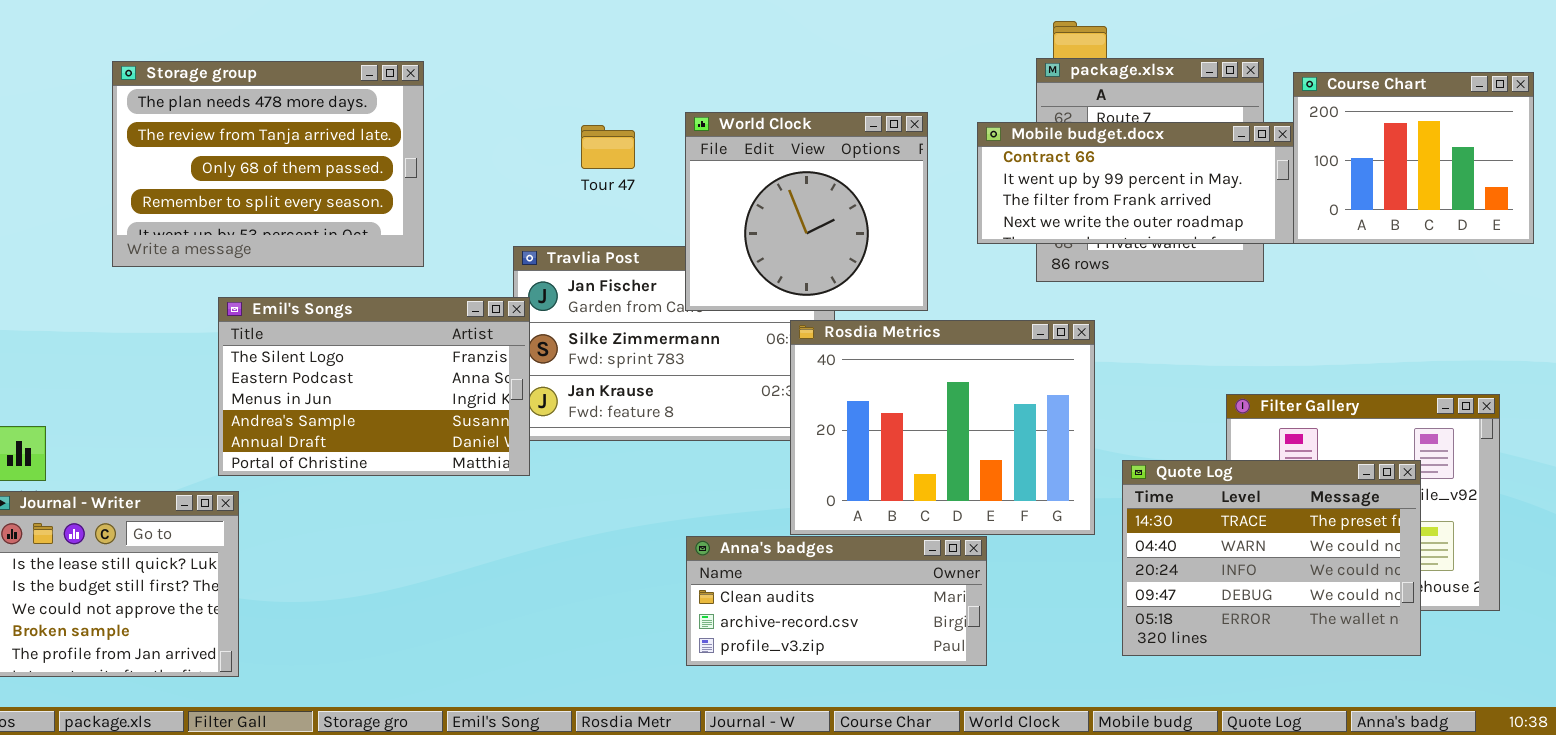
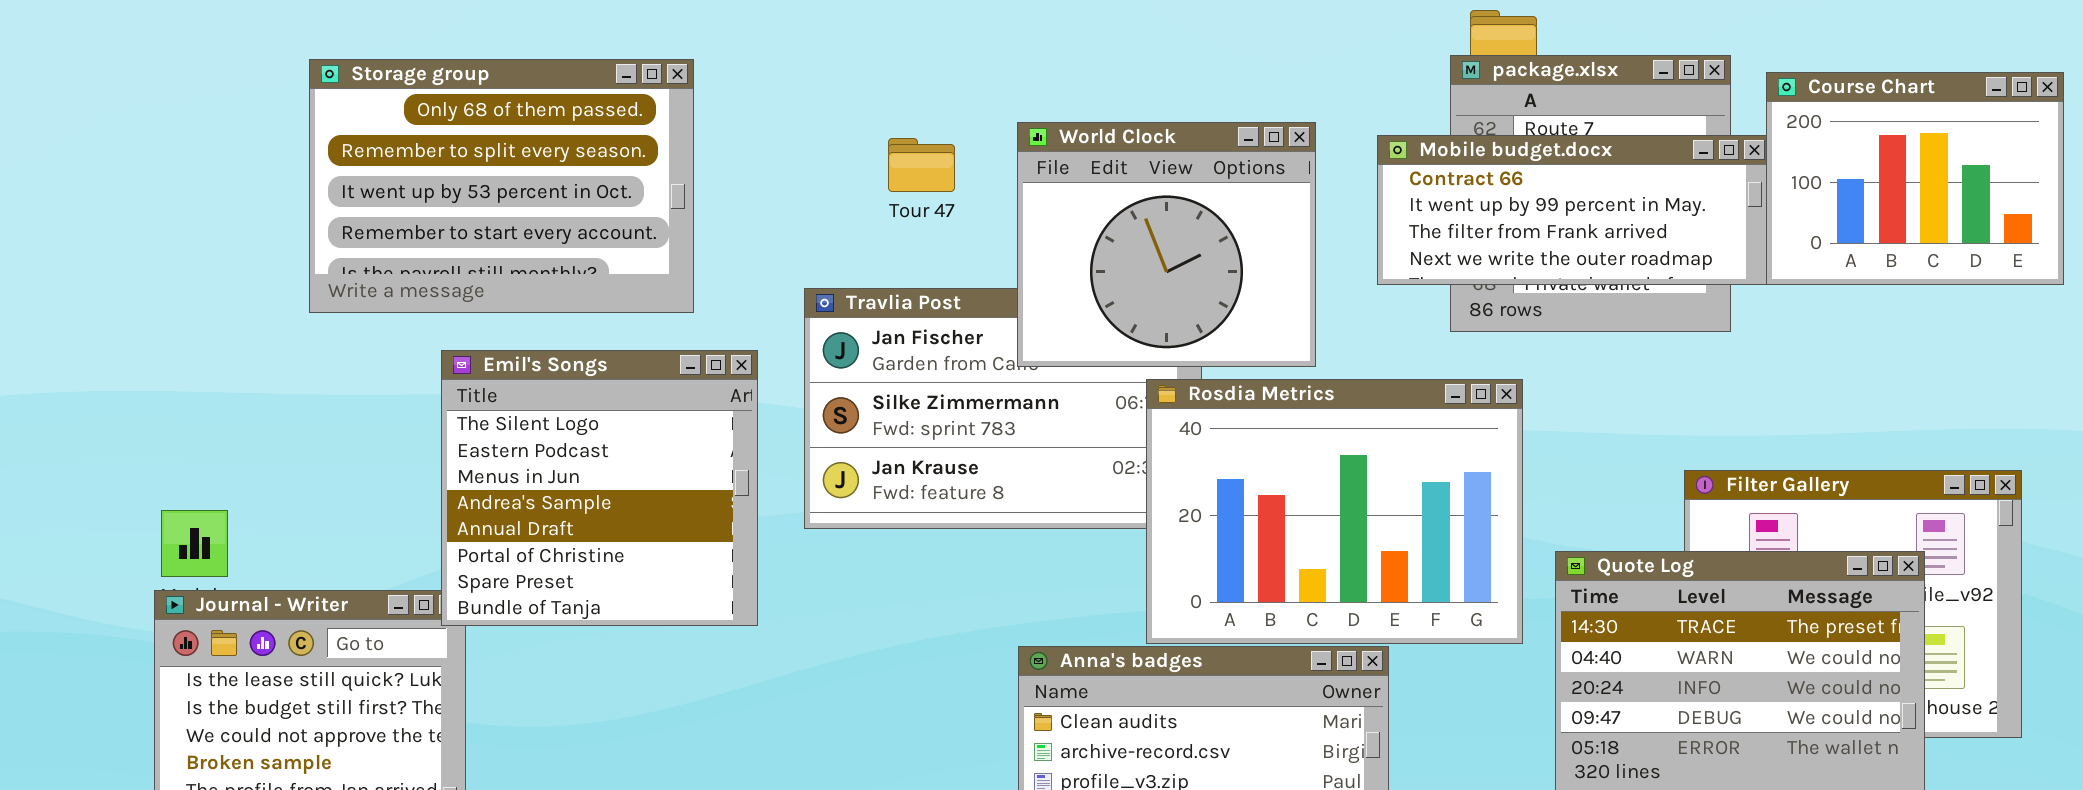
Storage group: [112,61,424,267] -> [309,59,694,313], scrolled down 2 rows
Emil's Songs: [218,297,530,476] -> [441,350,758,626], resized

